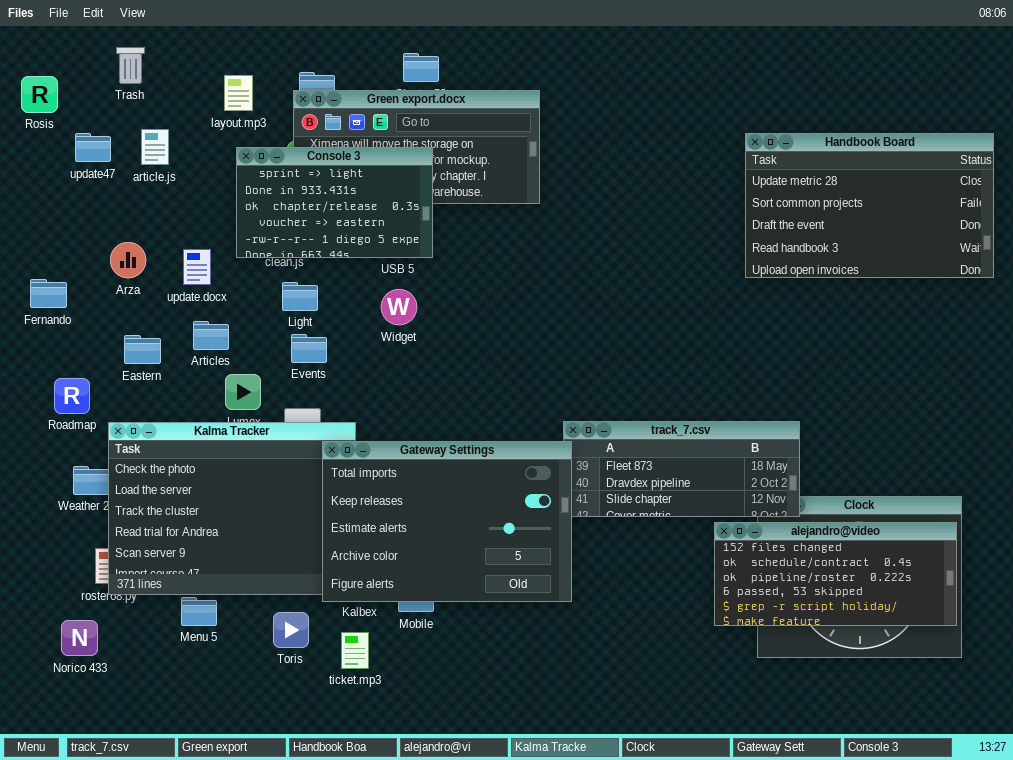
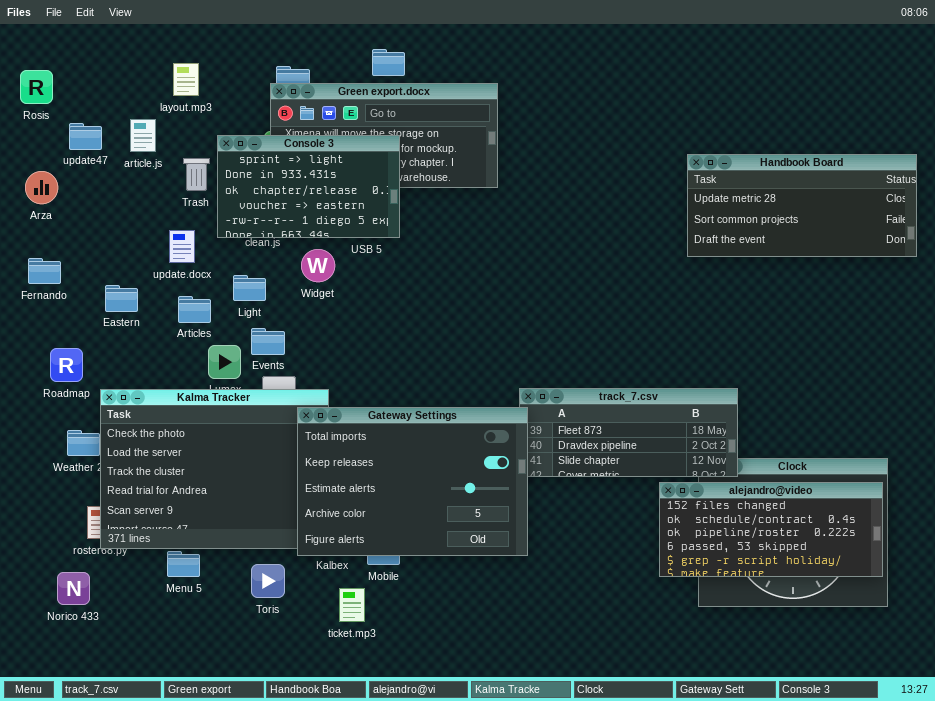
Trash: [116,47,145,84] -> [183,158,210,191], moved
layout.mp3: [224,75,253,111] -> [173,63,199,96], moved
Handbook Board: [745,133,994,278] -> [687,154,917,257], resized
Arza: [110,242,146,278] -> [25,171,58,204], moved
Light: [282,282,318,311] -> [233,275,266,301], moved
Widget: [381,289,417,325] -> [301,249,335,282], moved
Events: [291,334,327,363] -> [251,328,285,355], moved
Eastern: [124,335,161,364] -> [105,285,138,312], moved
ticket.mp3: [341,632,369,669] -> [339,588,365,622], moved

